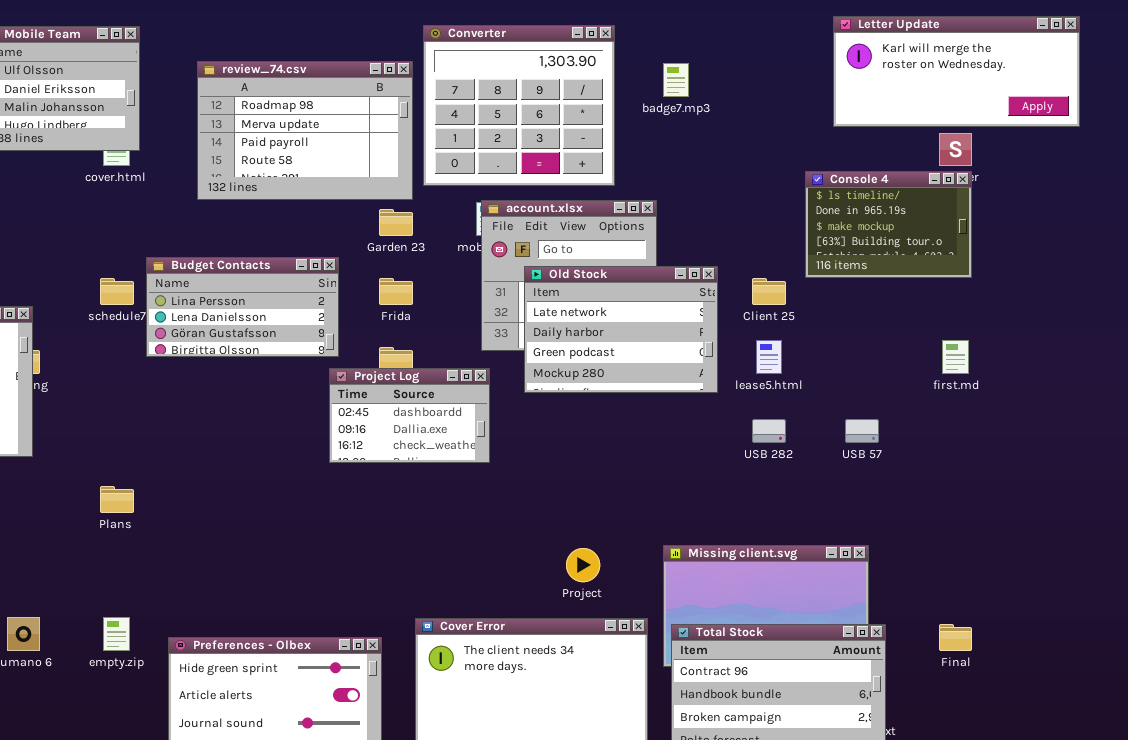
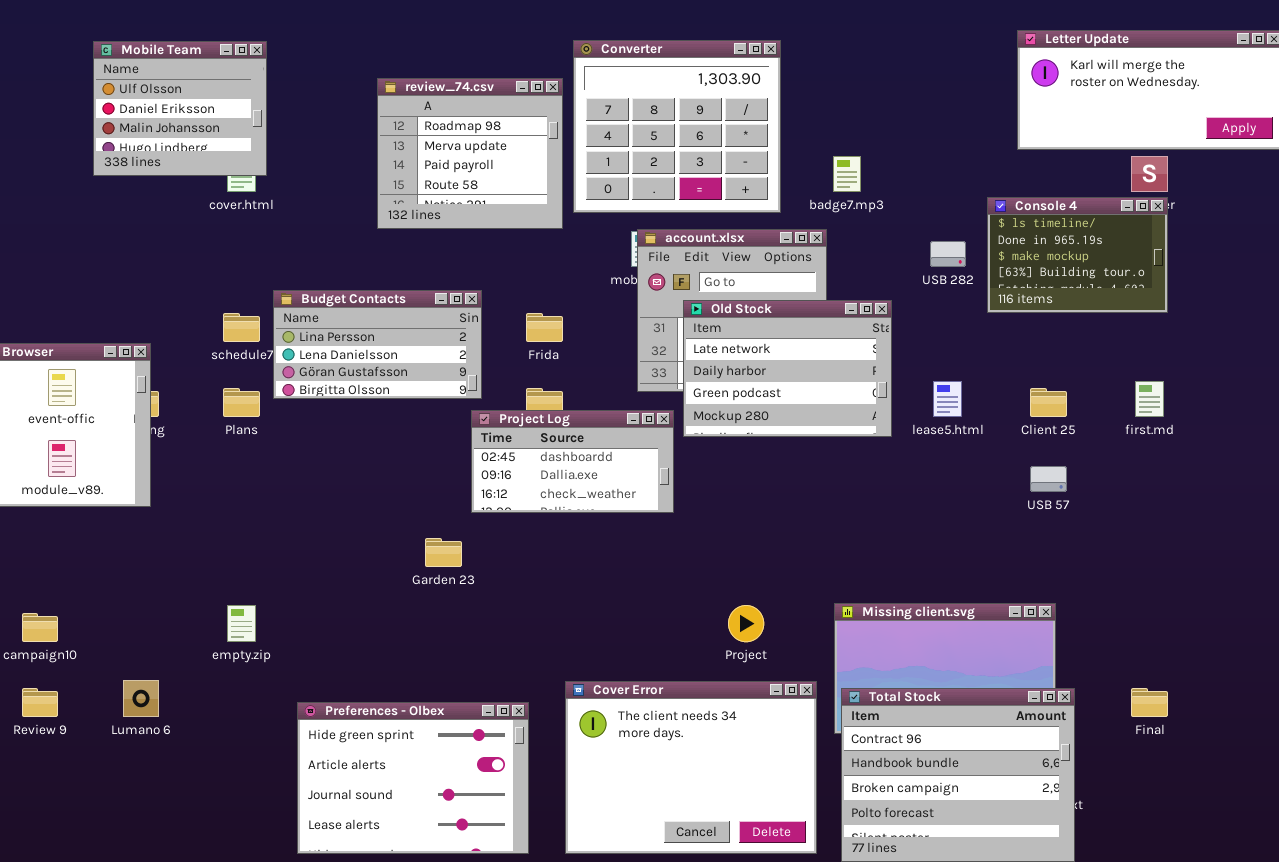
review_74.csv: [197,61,413,200] -> [377,78,563,229], resized
badge7.mp3: [663,63,689,97] -> [833,156,861,192], moved
Garden 23: [379,209,413,236] -> [425,538,462,567], moved
Client 25: [752,278,786,305] -> [1030,388,1067,417], moved
Project Log: [329,368,490,463] -> [471,410,674,513], resized
USB 282: [752,419,786,443] -> [930,241,966,267], moved
Plans: [100,486,134,513] -> [223,388,260,417], moved
empty.zip: [103,617,130,651] -> [227,605,256,642], moved

